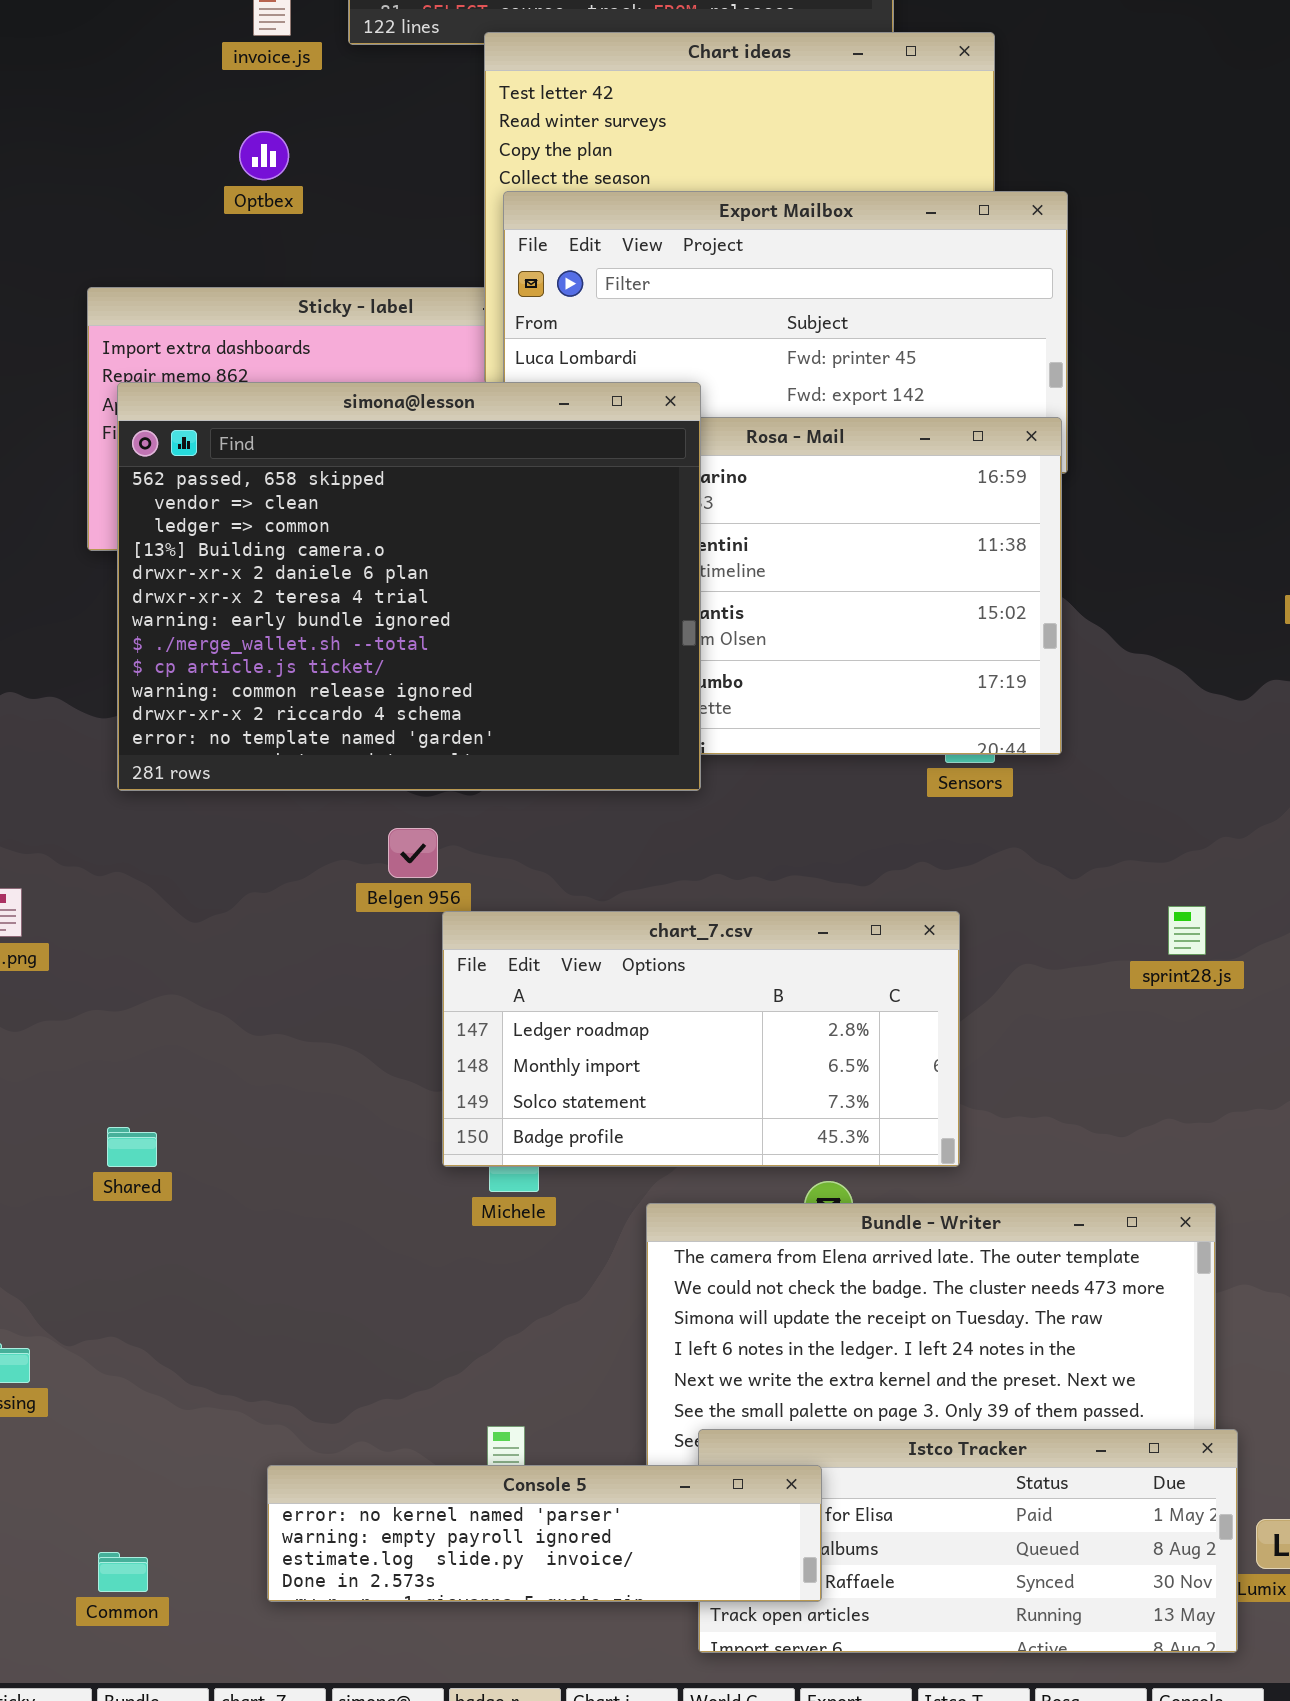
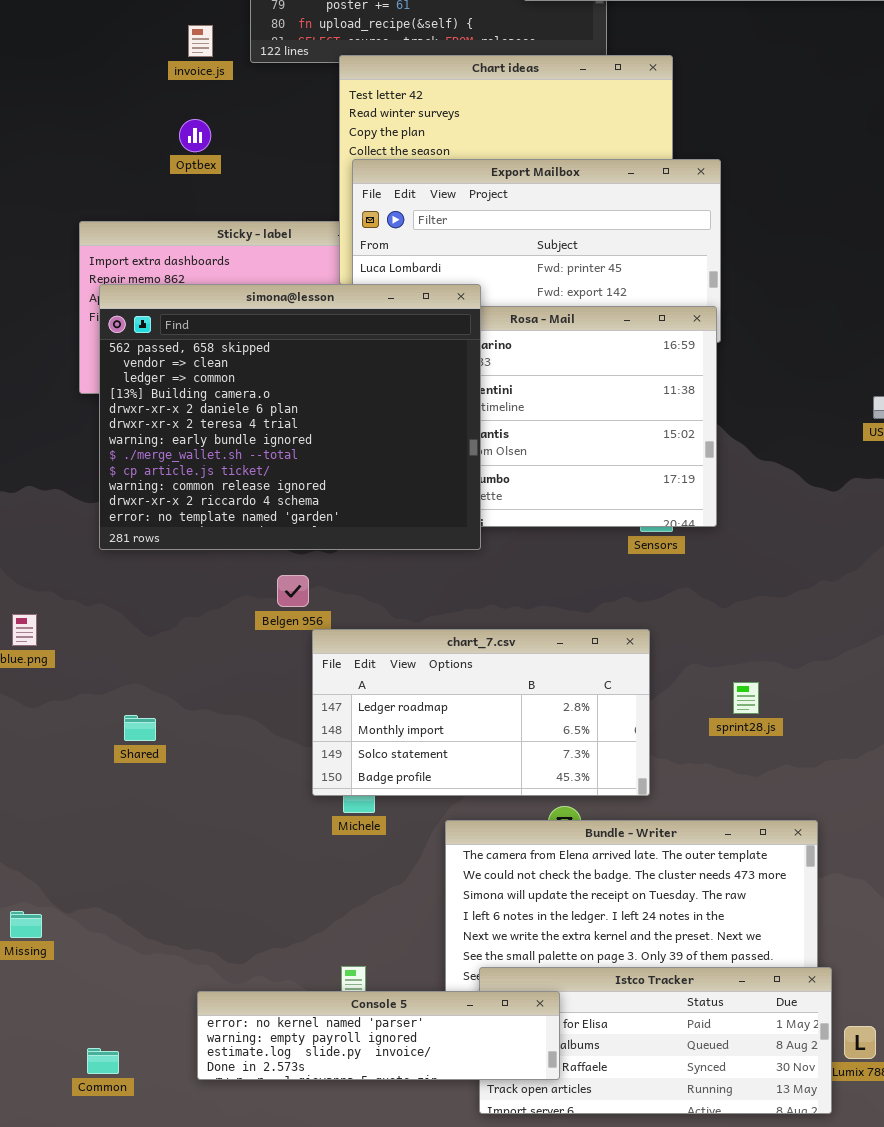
sprint28.js: [1168,906,1206,955] -> [733,682,759,714], moved
Shared: [107,1127,157,1167] -> [124,715,156,741], moved

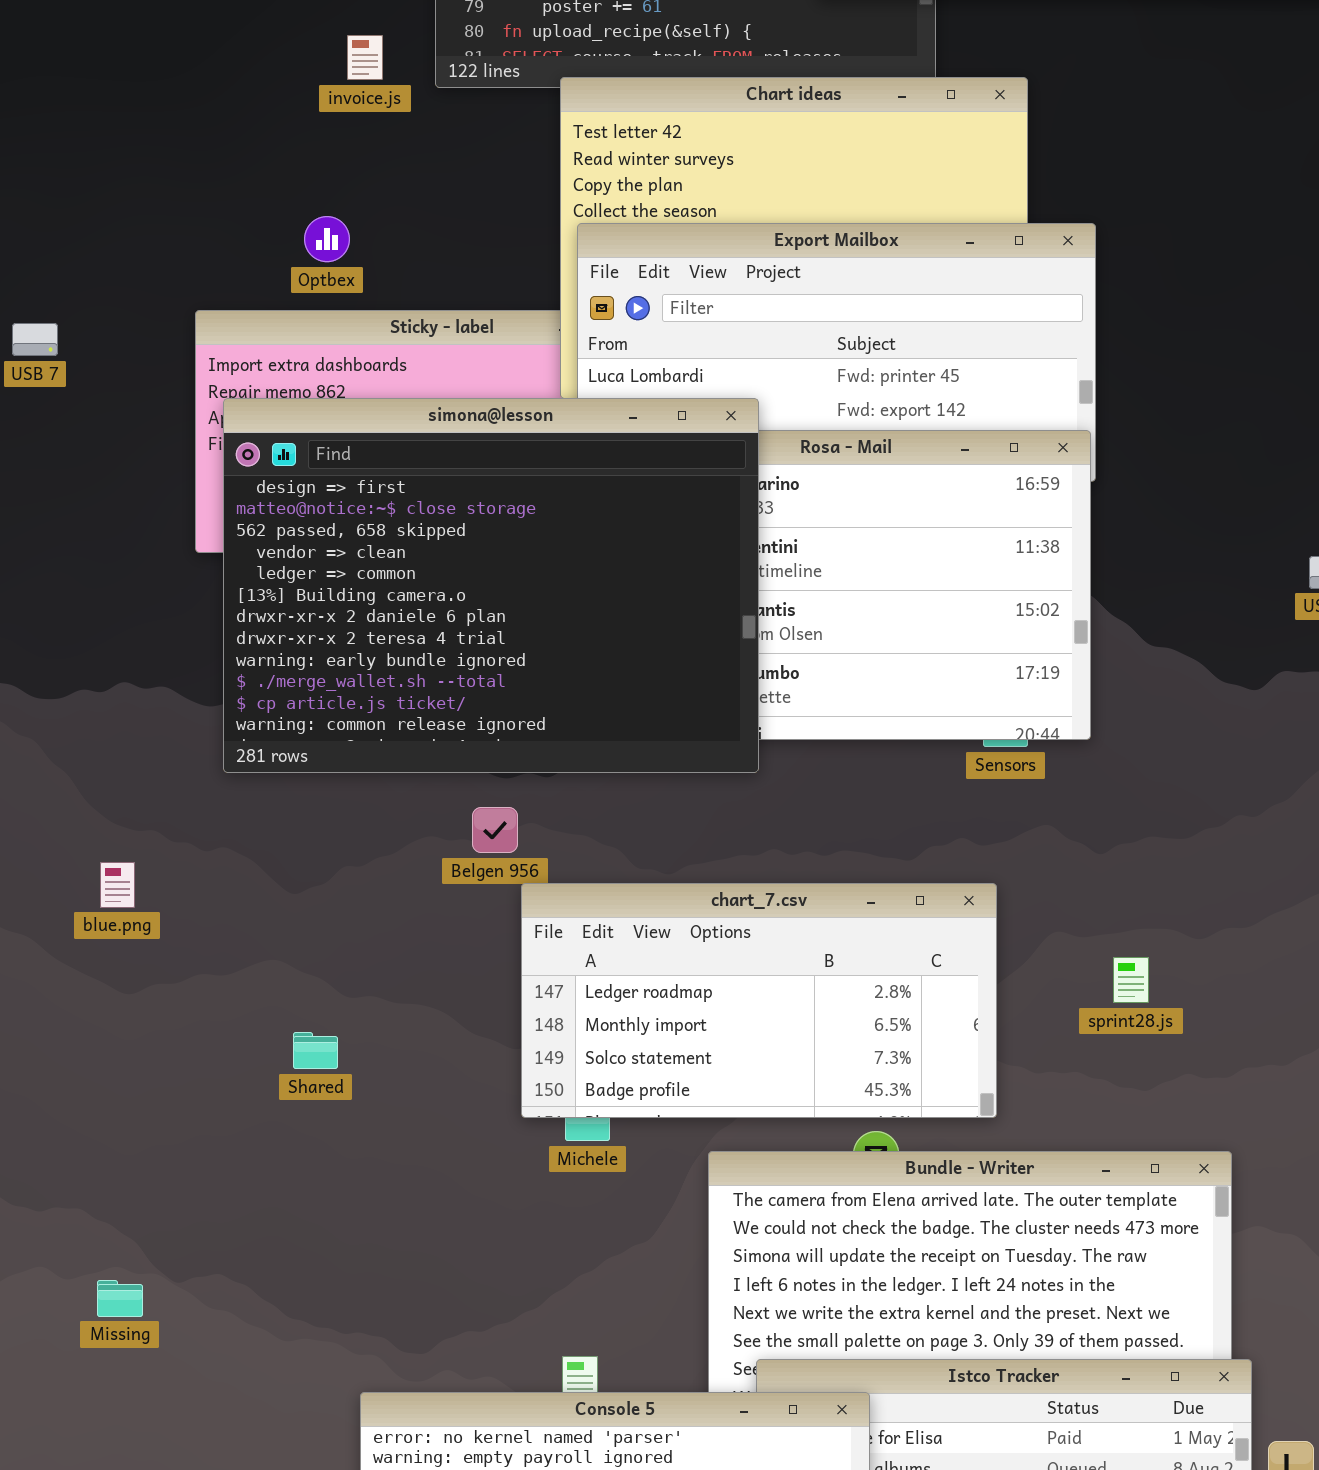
Optbex: [179,119,211,152] -> [304,216,350,262], moved
simona@lesson: [99,284,481,550] -> [223,398,759,773], scrolled up 2 rows
Shared: [124,715,156,741] -> [293,1032,338,1069], moved

